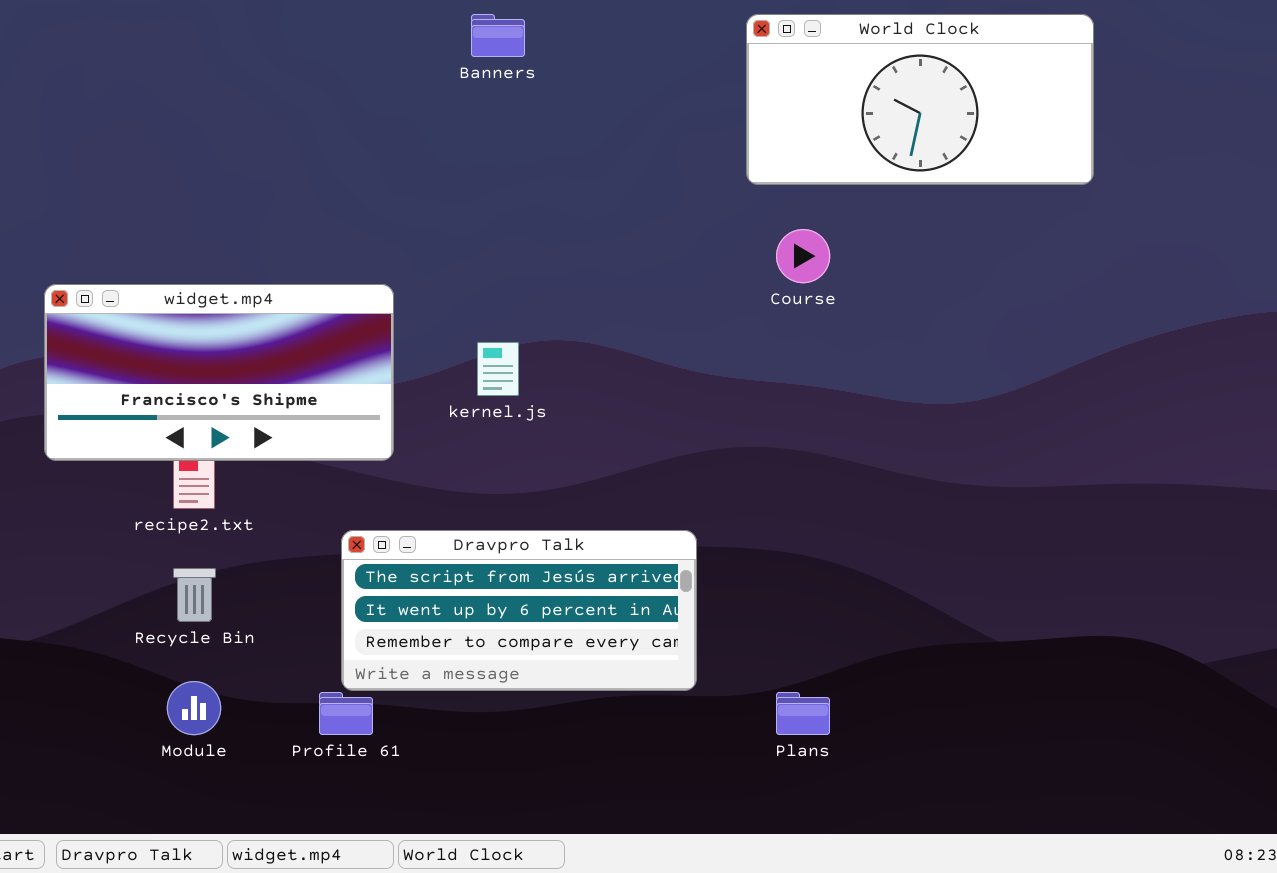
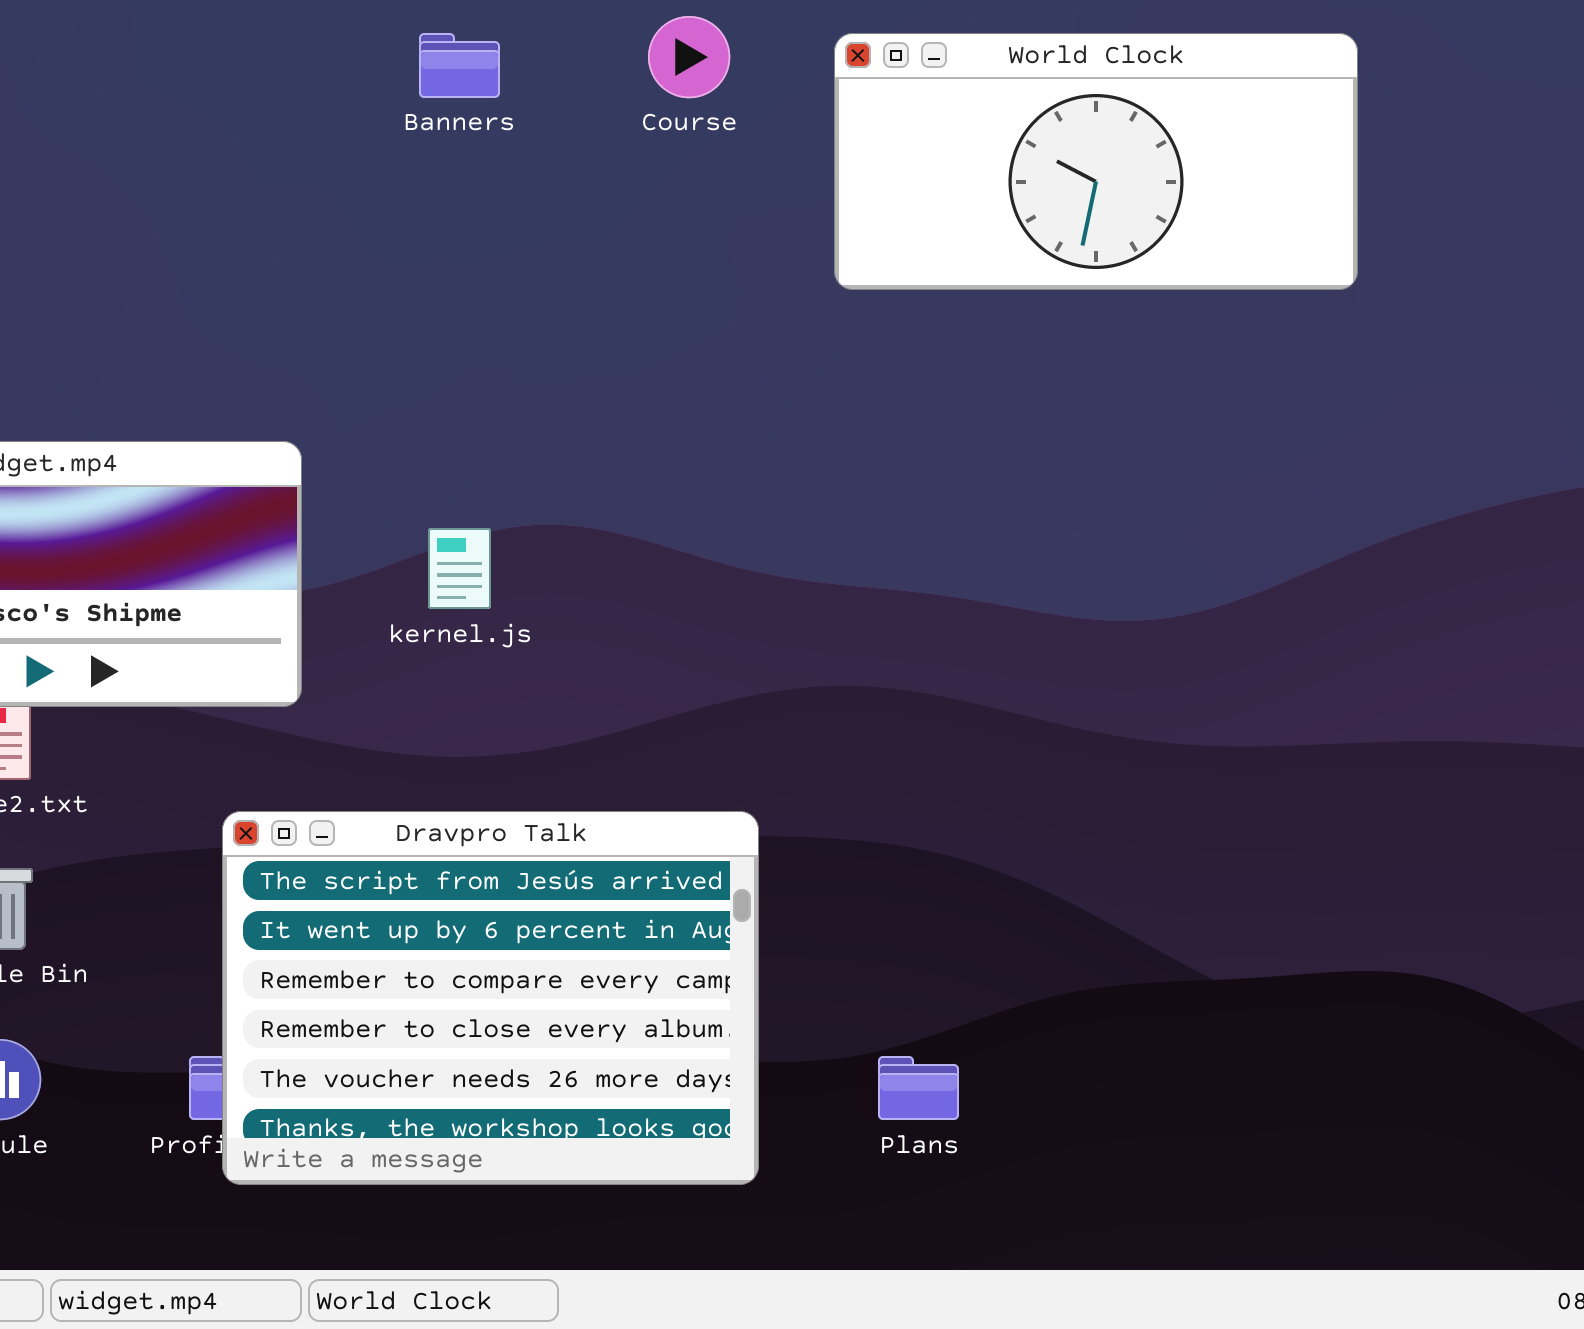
Course: [776,229,830,283] -> [648,16,730,98], moved
Dravpro Talk: [341,530,697,691] -> [222,811,759,1185], resized

